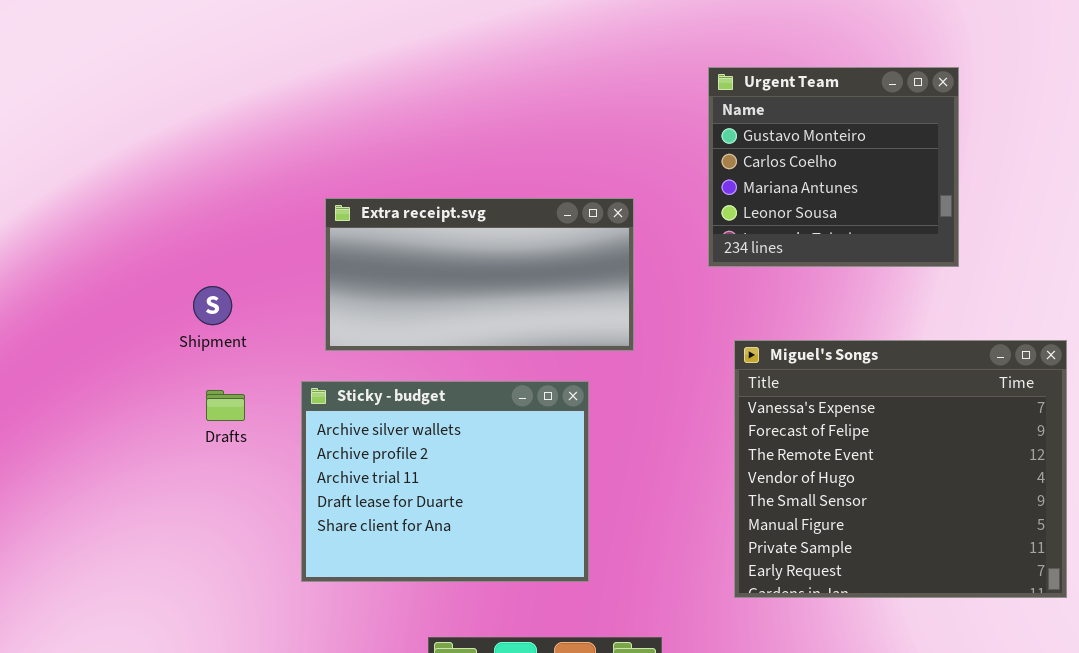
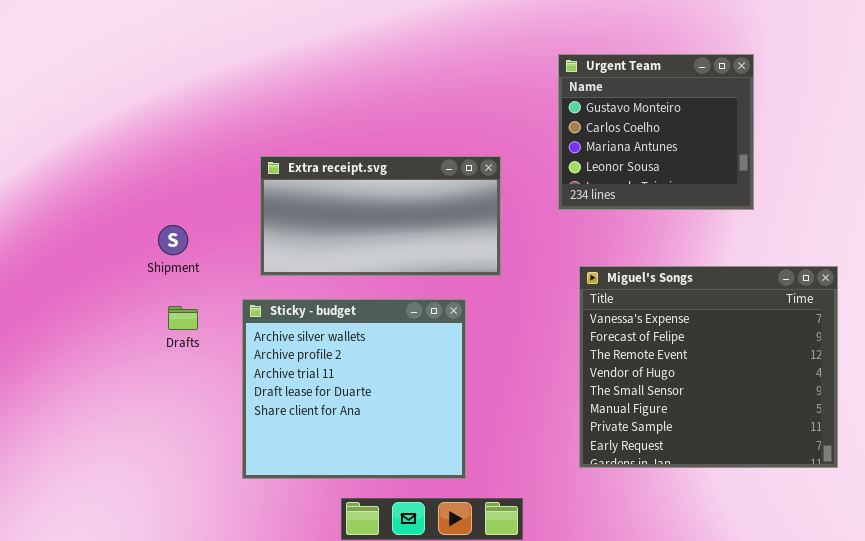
Sticky - budget: [301,381,589,582] -> [242,299,466,479], resized

